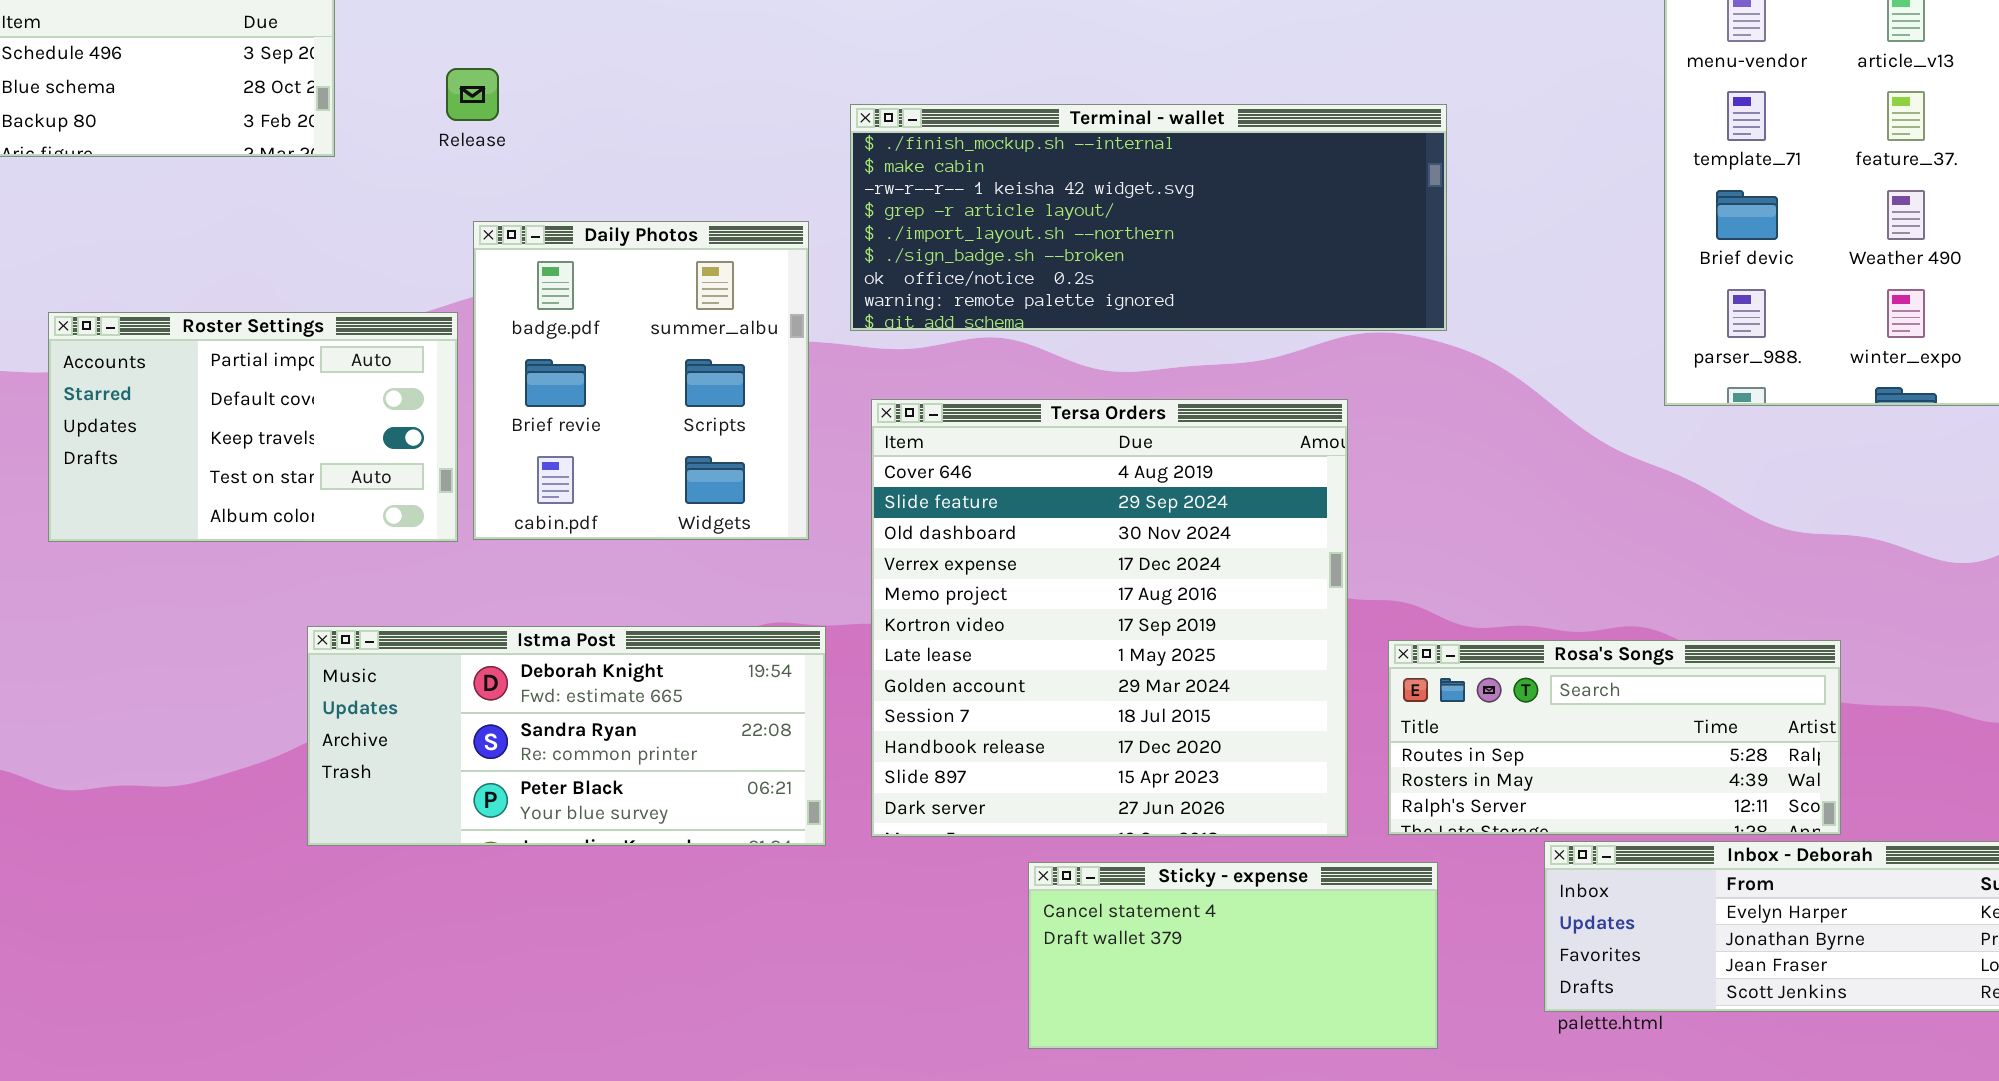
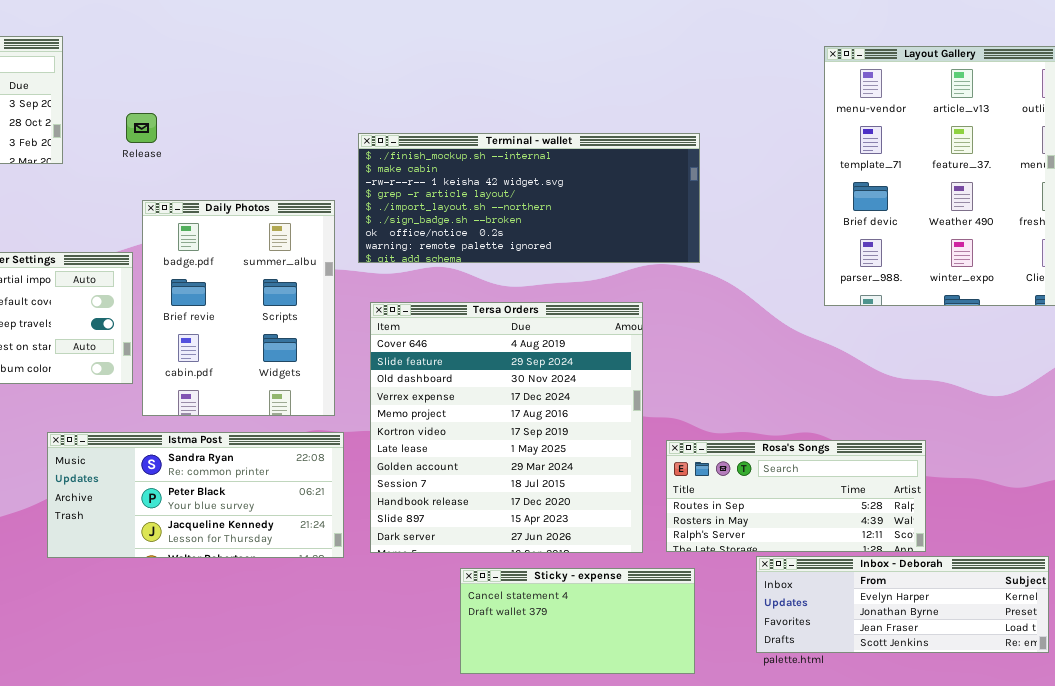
Daily Photos: [473,221,809,540] -> [142,200,335,416], resized
Istma Post: [307,626,826,846] -> [47,432,344,558], scrolled down 1 row

